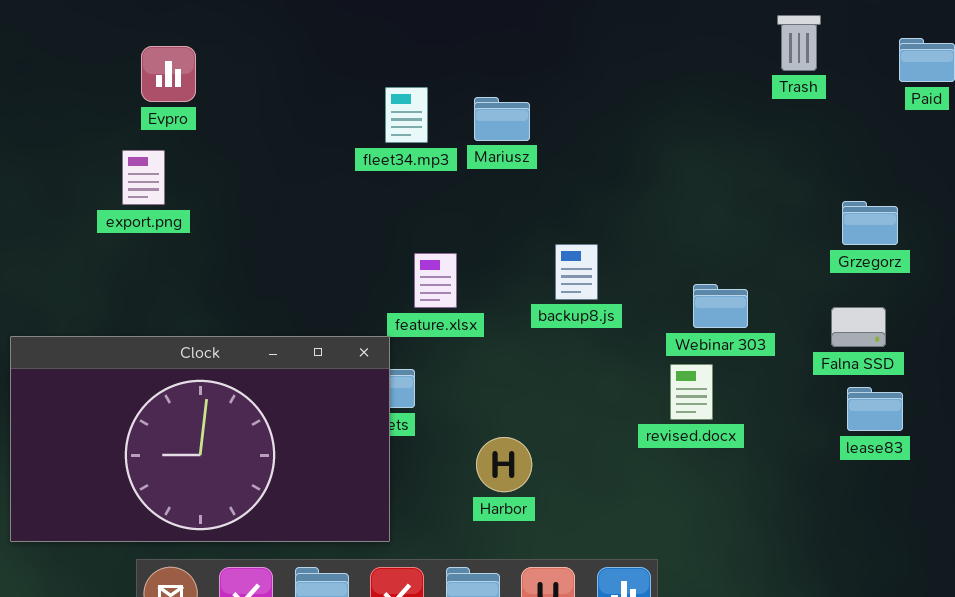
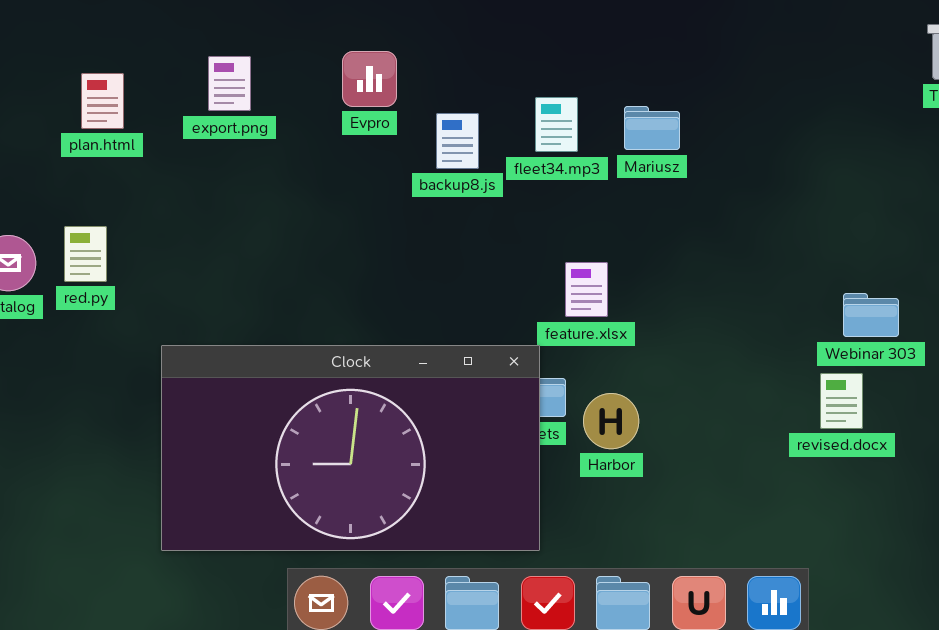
Evpro: [141,46,196,102] -> [342,51,397,107], moved
export.png: [122,150,165,205] -> [208,56,251,111], moved
backup8.js: [555,244,598,300] -> [436,113,479,169], moved
Harbor: [476,437,532,492] -> [583,393,639,449], moved

